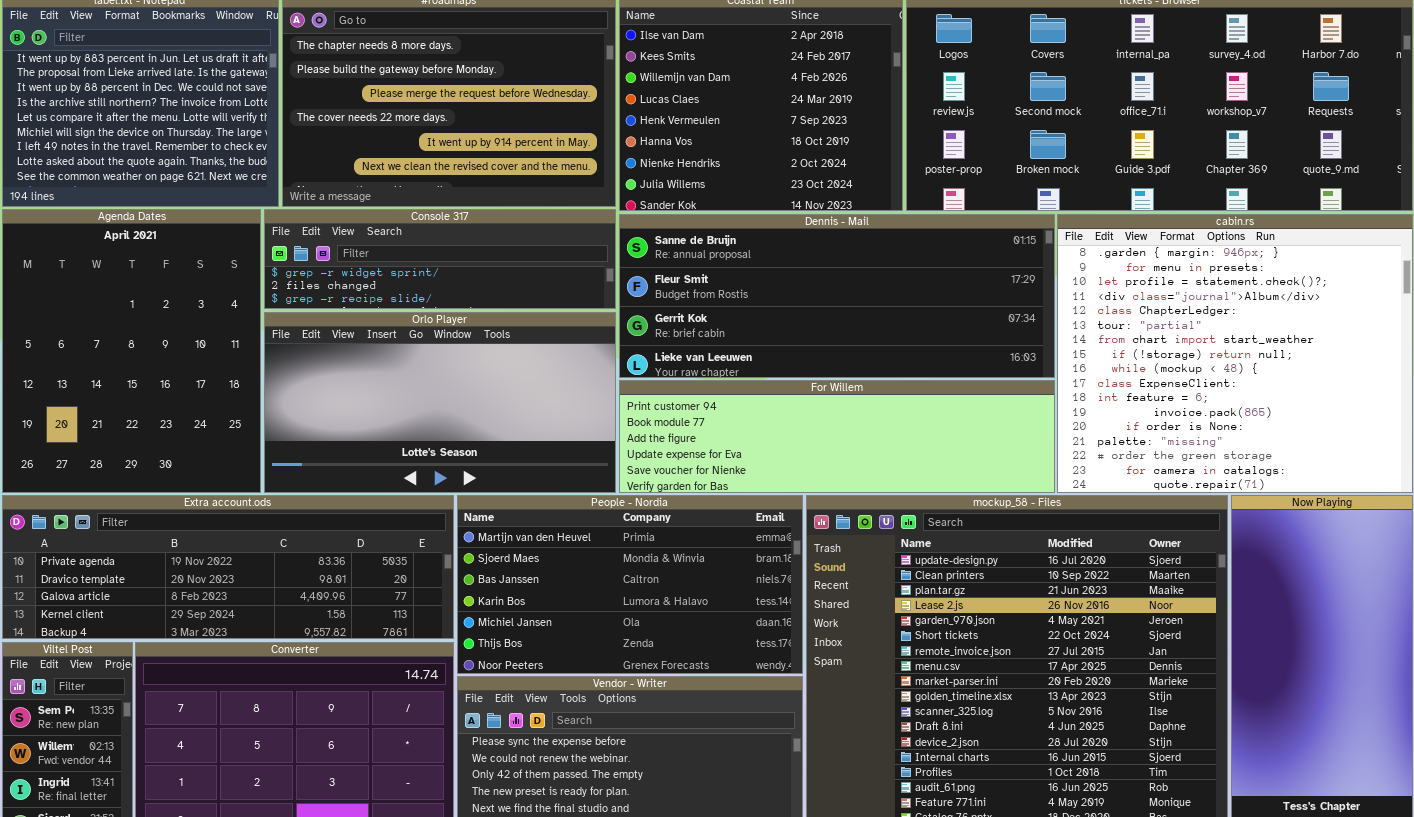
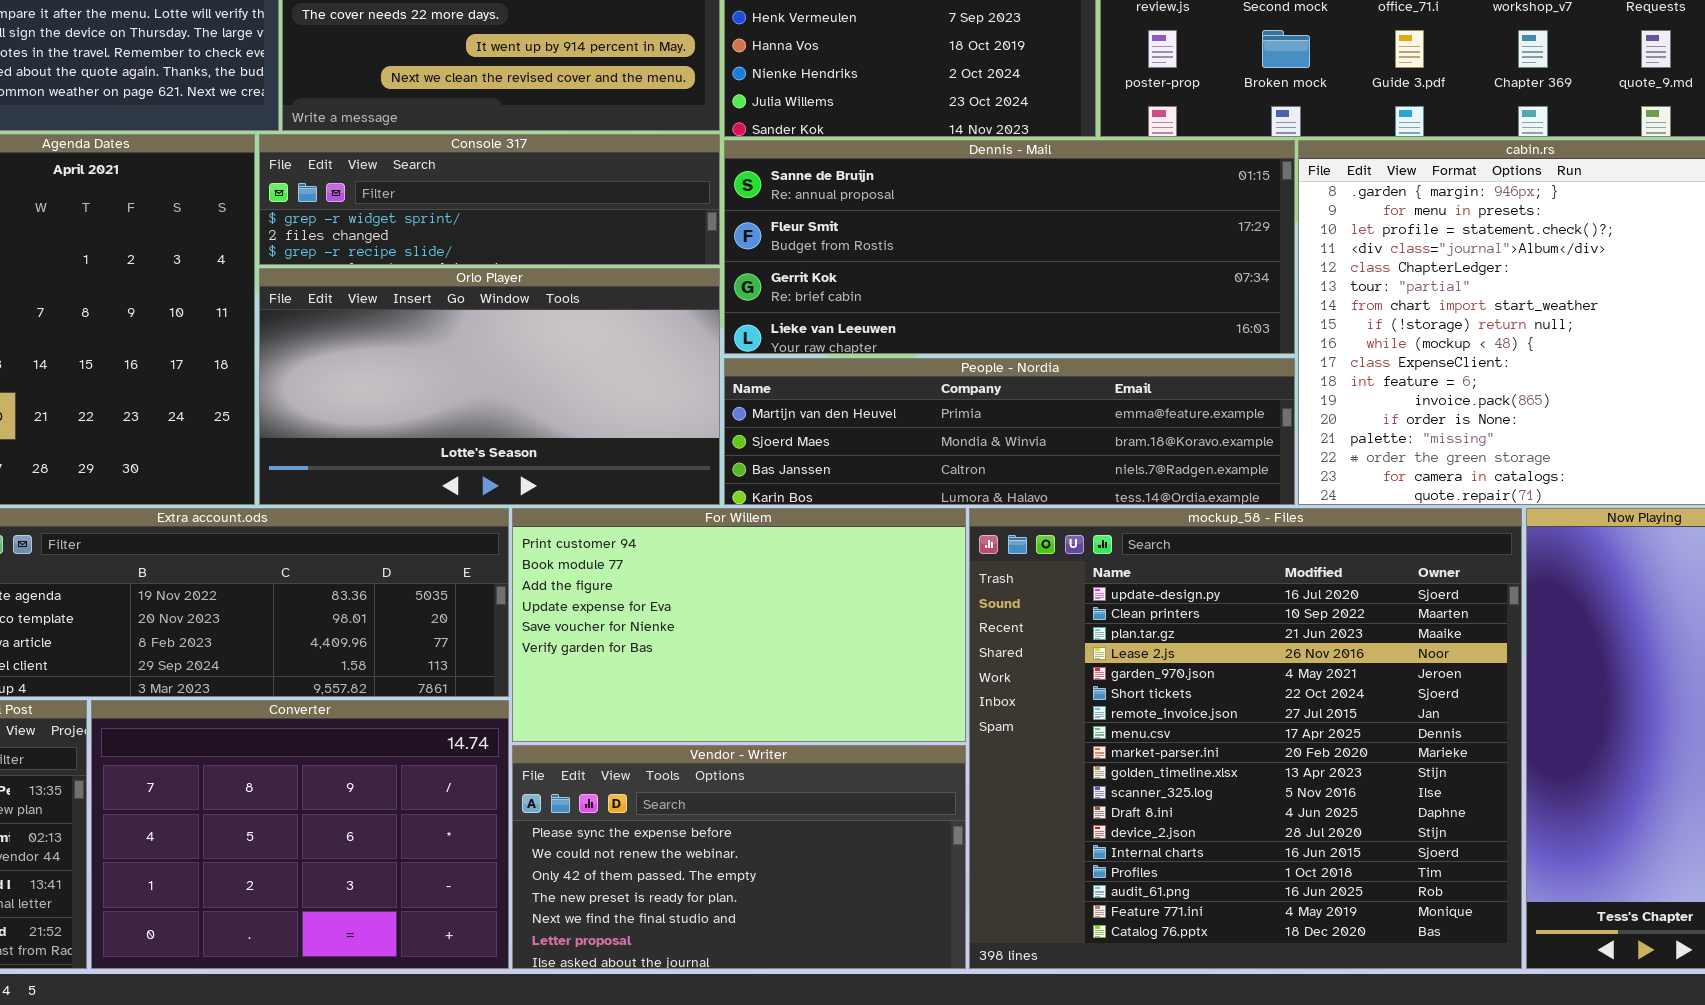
For Willem: [619,380,1055,493] -> [512,508,966,742], moved, resized
People - Nordia: [457,495,803,674] -> [724,358,1295,505], moved, resized

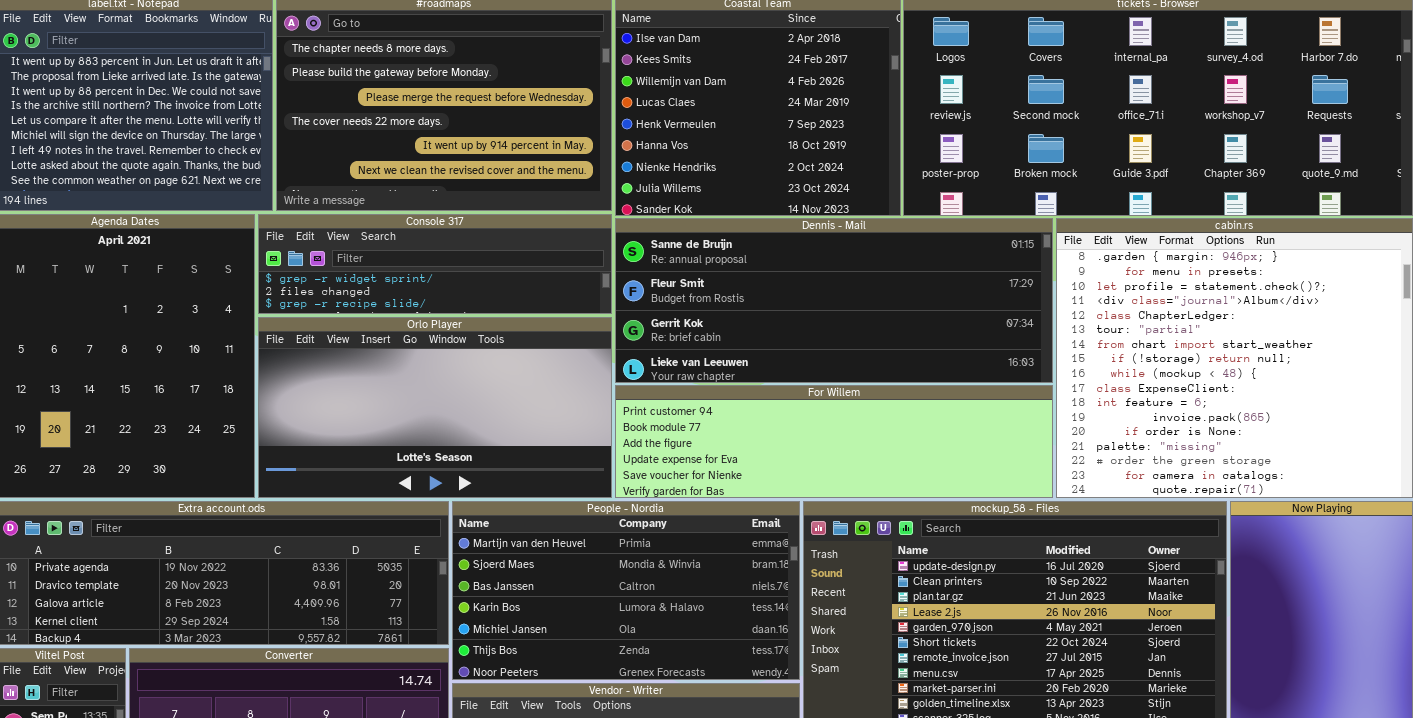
People - Nordia: [724,358,1295,505] -> [452,501,800,680], moved, resized
For Willem: [512,508,966,742] -> [615,385,1053,498], moved, resized

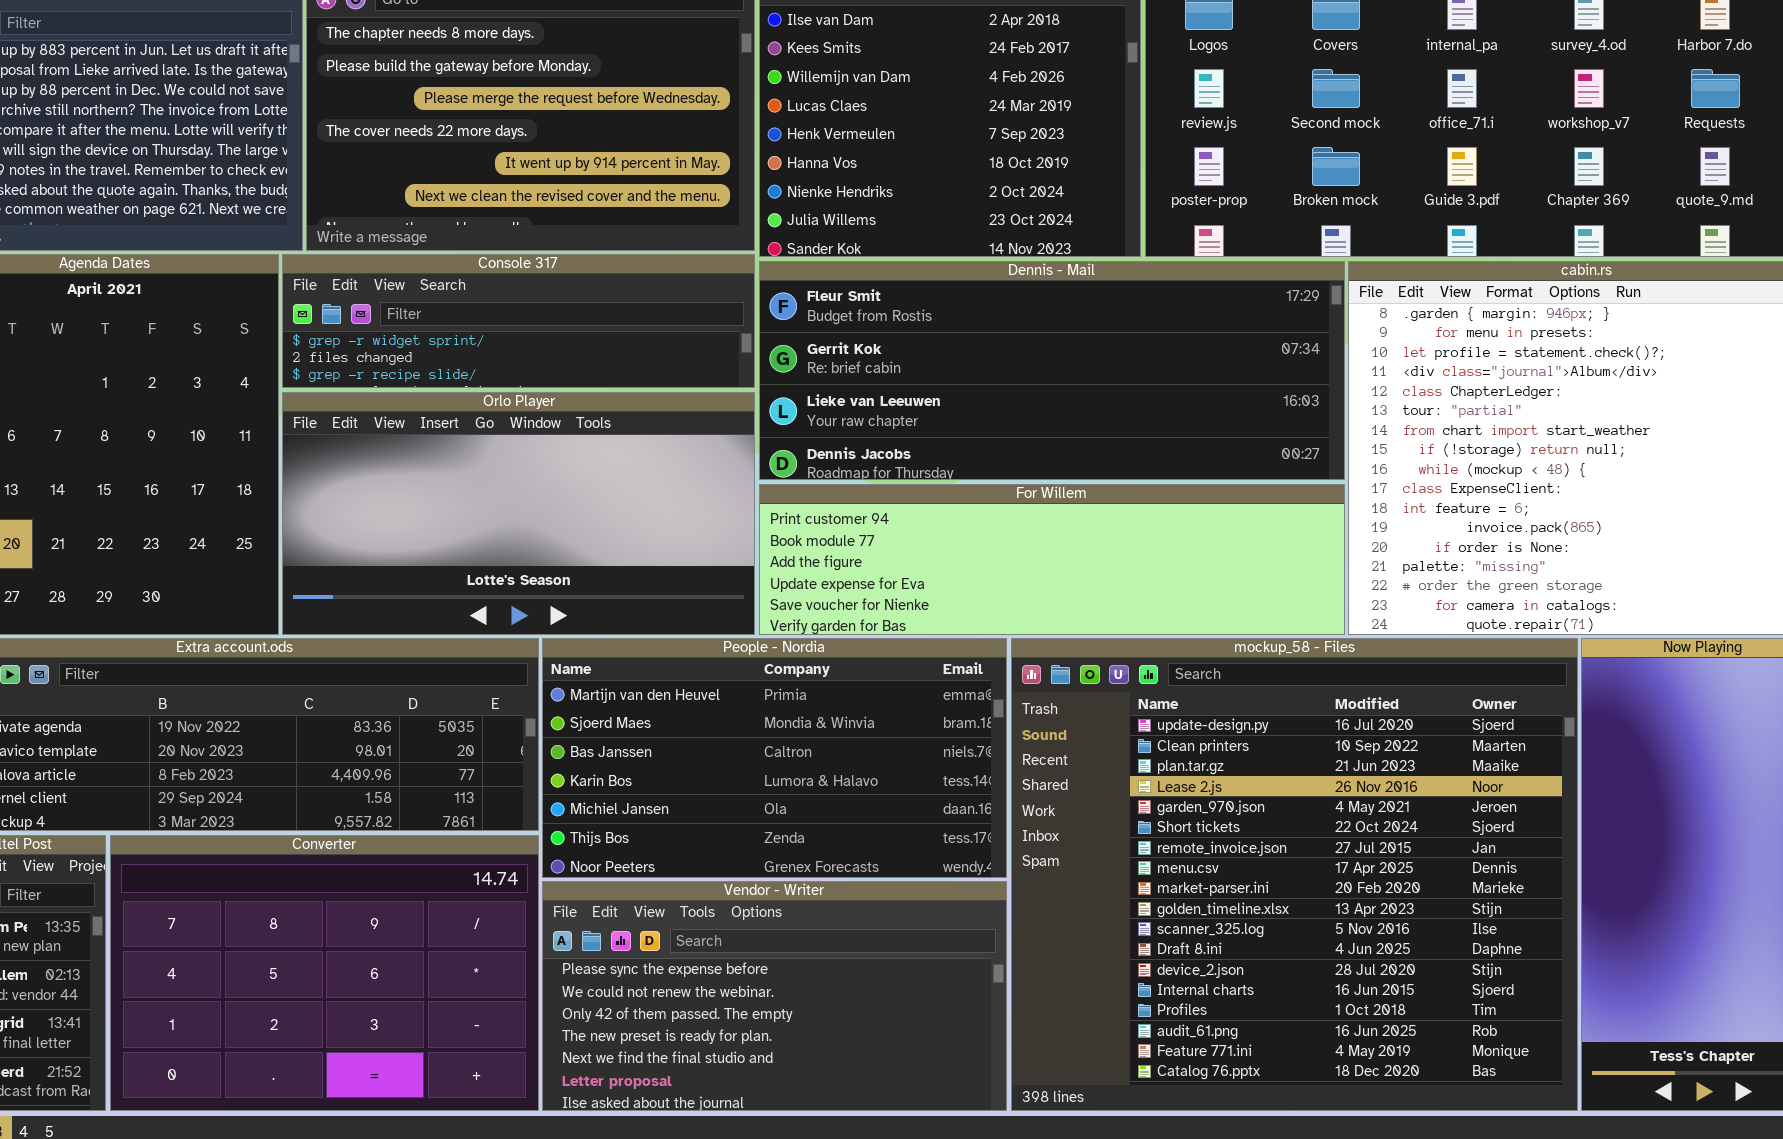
Dennis - Mail: [615,218,1053,383] -> [759,261,1345,480], scrolled down 1 row

